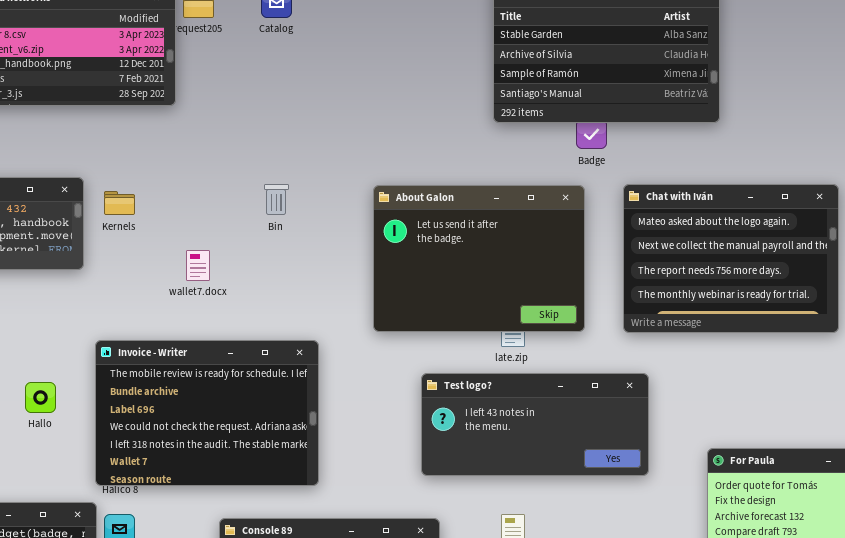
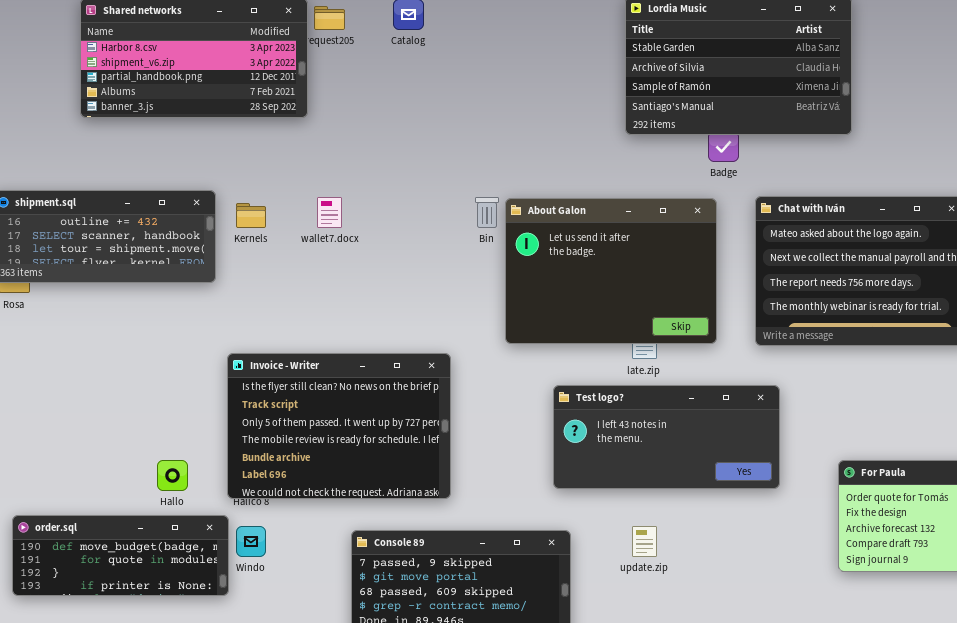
Bin: [264,184,289,215] -> [475,197,499,228], moved
wallet7.docx: [186,250,210,281] -> [317,197,342,228], moved
Invoice - Writer: [95,340,319,486] -> [227,353,451,499], scrolled up 3 rows
Hallo: [25,382,56,413] -> [157,460,188,491], moved

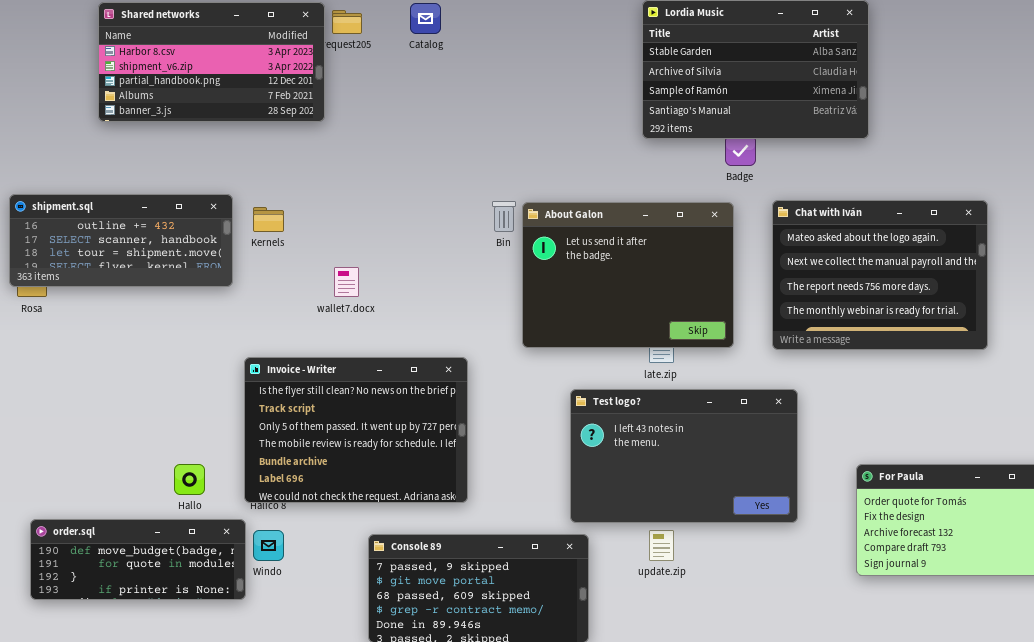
wallet7.docx: [317,197,342,228] -> [334,267,359,297], moved
Test logo?: [553,385,780,489] -> [570,389,798,523], resized

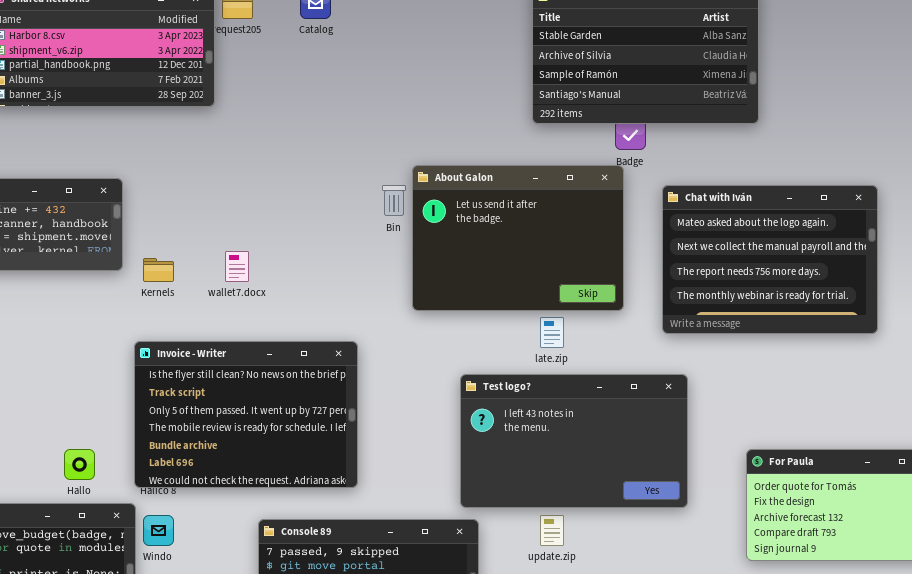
About Galon: [522,202,734,348] -> [412,165,624,311], moved
Kernels: [253,207,284,232] -> [143,258,174,282], moved

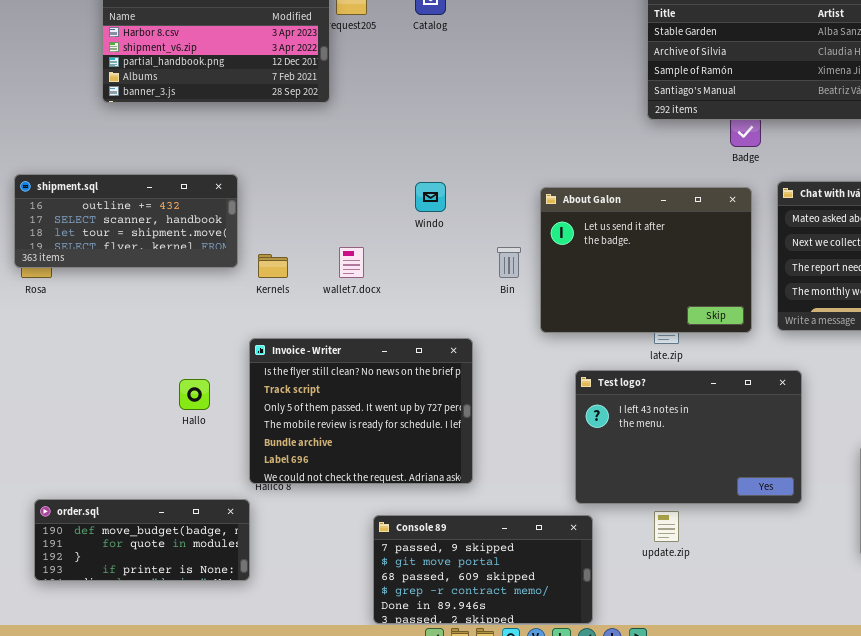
About Galon: [412,165,624,311] -> [540,187,752,333], moved
Bin: [382,185,406,216] -> [497,247,521,278], moved
Hallo: [64,449,95,480] -> [179,379,210,410], moved
Windo: [143,515,174,546] -> [415,182,446,212], moved

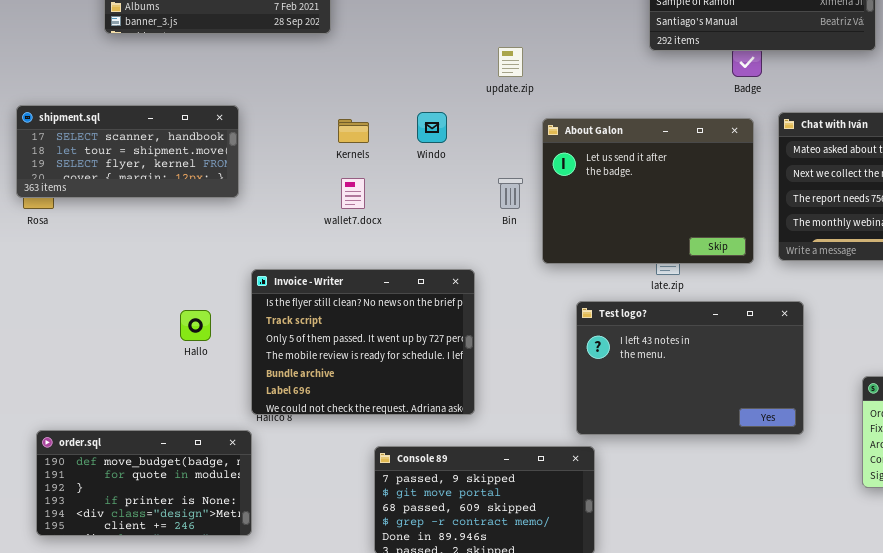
shipment.sql: [14,174,238,268] -> [16,105,239,198], scrolled down 1 row
Kernels: [258,254,288,278] -> [338,119,369,143], moved
order.sql: [34,499,250,581] -> [36,430,252,536], resized
update.zip: [654,511,679,542] -> [498,47,523,77], moved

